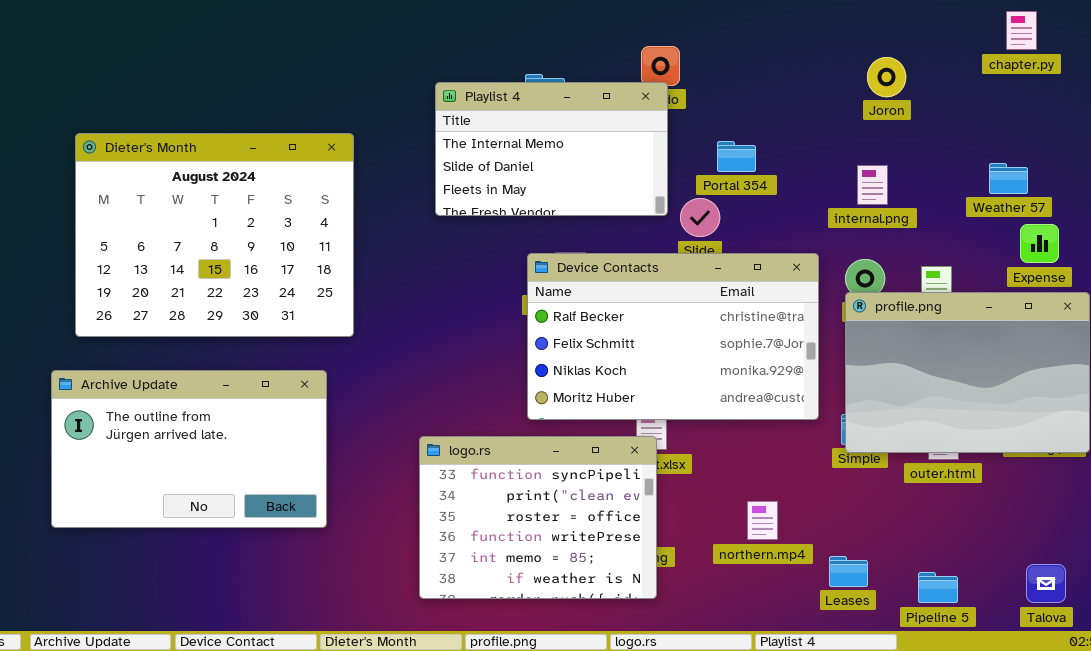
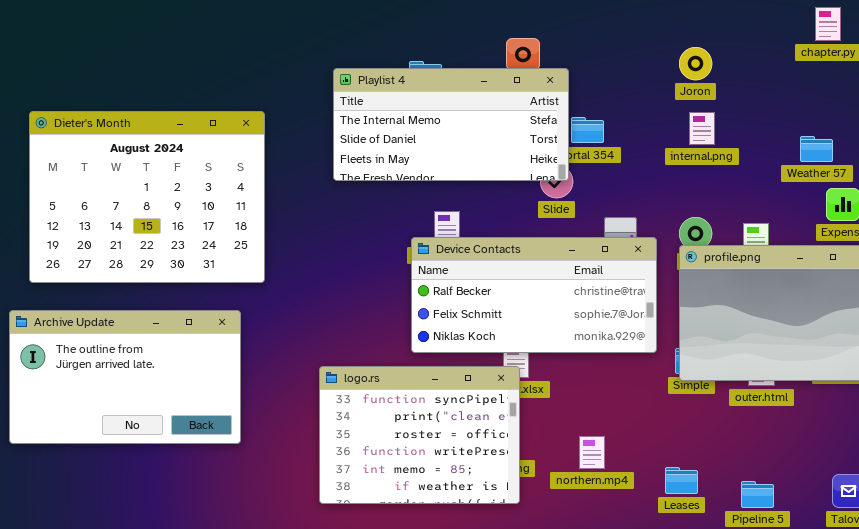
Joron: [867,57,906,97] -> [679,47,712,80], moved
Playlist 4: [435,82,668,216] -> [333,68,569,181], resized
internal.png: [857,165,888,205] -> [689,112,715,145], moved
Device Contacts: [527,253,819,420] -> [411,237,657,353], resized
northern.mp4: [747,501,778,540] -> [579,436,605,469], moved

